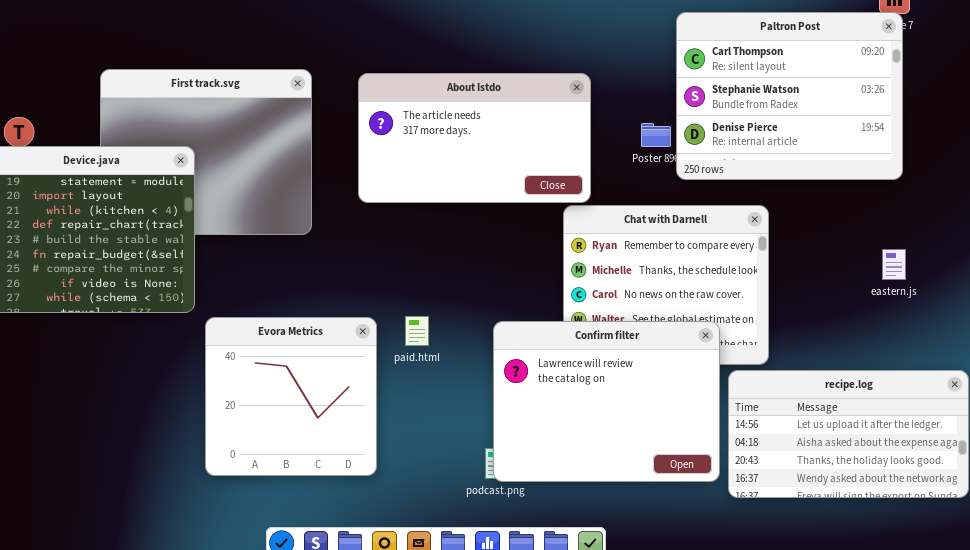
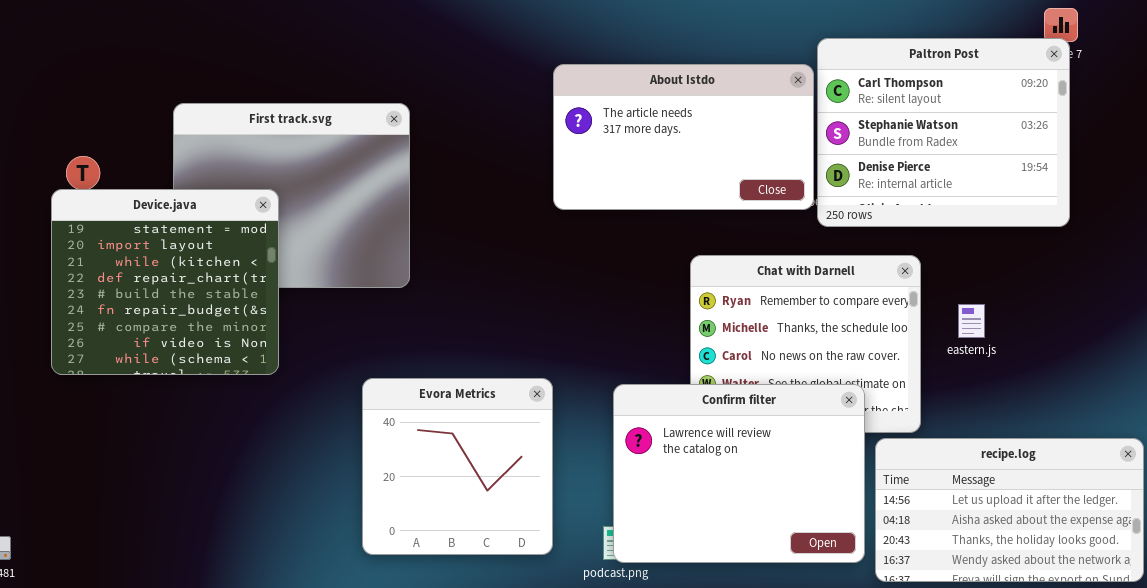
About Istdo: [358,73,591,203] -> [553,64,814,210], moved
eastern.js: [882,249,906,280] -> [958,304,985,338], moved
Evora Metrics: [205,317,377,476] -> [362,378,553,555], moved

